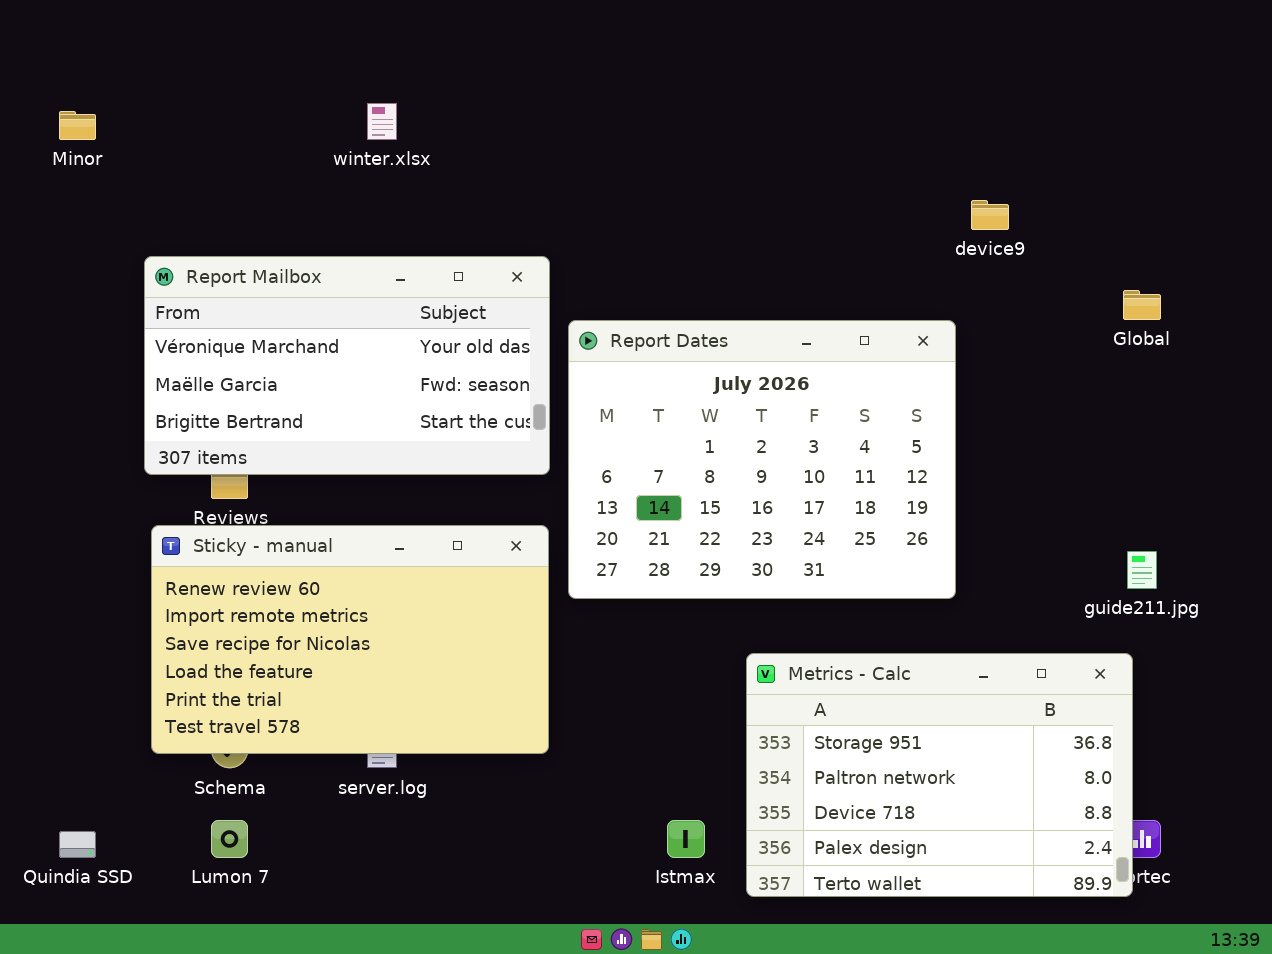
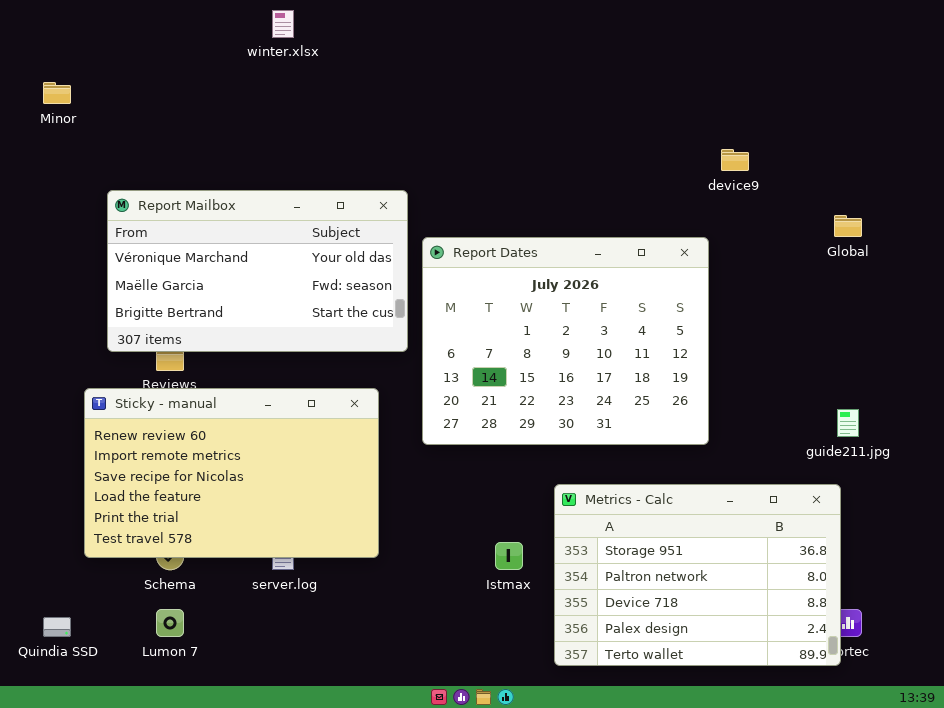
winter.xlsx: [367,103,397,140] -> [272,10,294,38], moved
Sticky - manual: [151,525,549,754] -> [84,388,379,558], moved
Istmax: [667,820,705,858] -> [495,542,523,570], moved

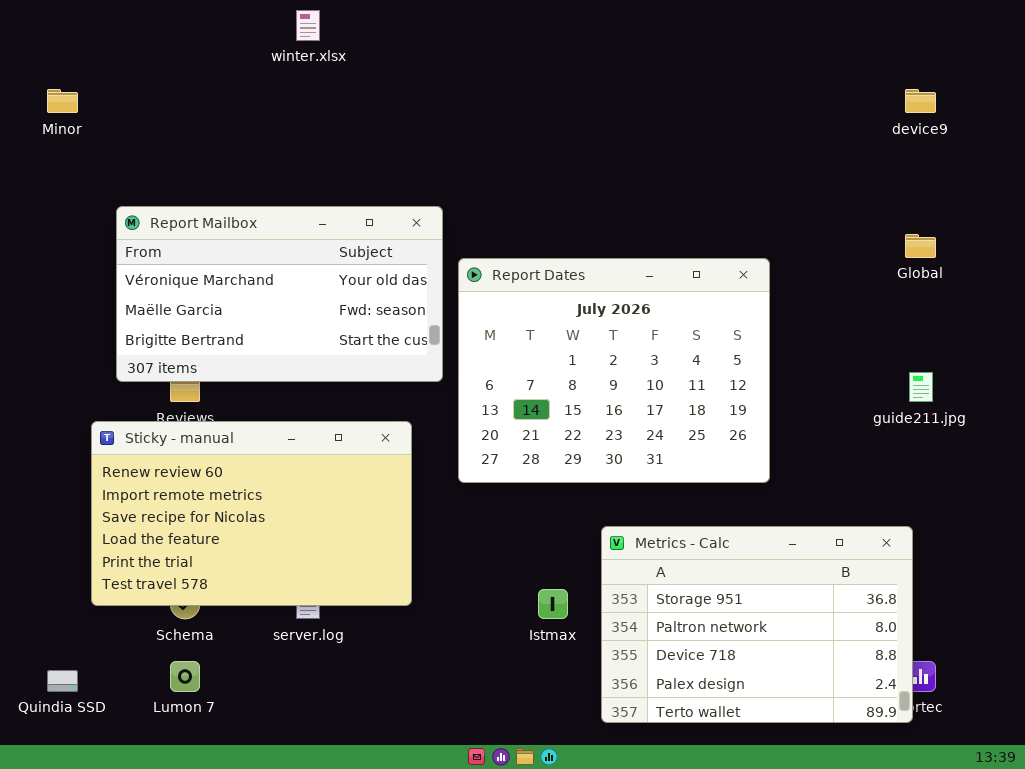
device9: [721,149,749,171] -> [905,89,936,113], moved
guide211.jpg: [837,409,859,437] -> [909,372,933,402], moved

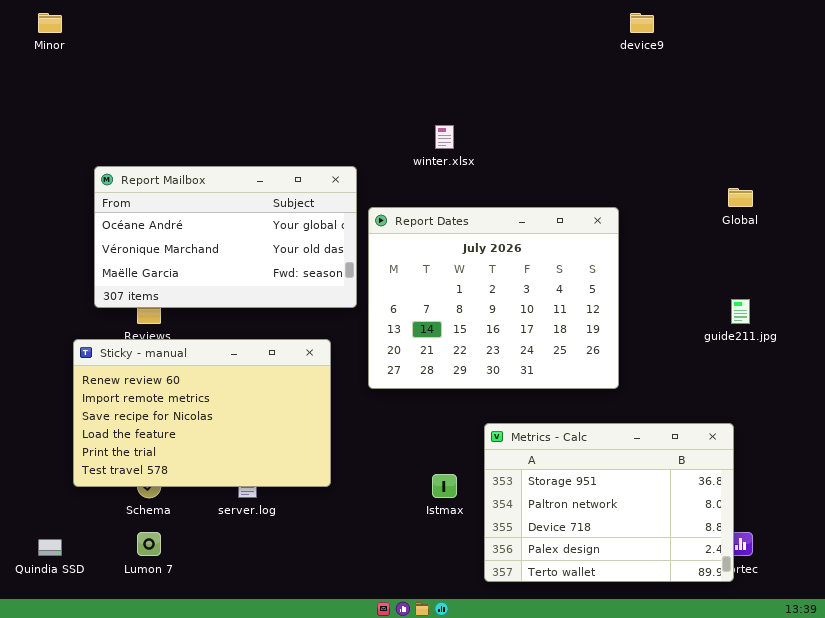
winter.xlsx: [296,10,320,41] -> [435,125,454,149], moved
Minor: [47,89,78,113] -> [38,13,62,33], moved
device9: [905,89,936,113] -> [630,13,654,33], moved
Report Mailbox: [116,206,443,382] -> [94,166,357,308], scrolled up 1 row

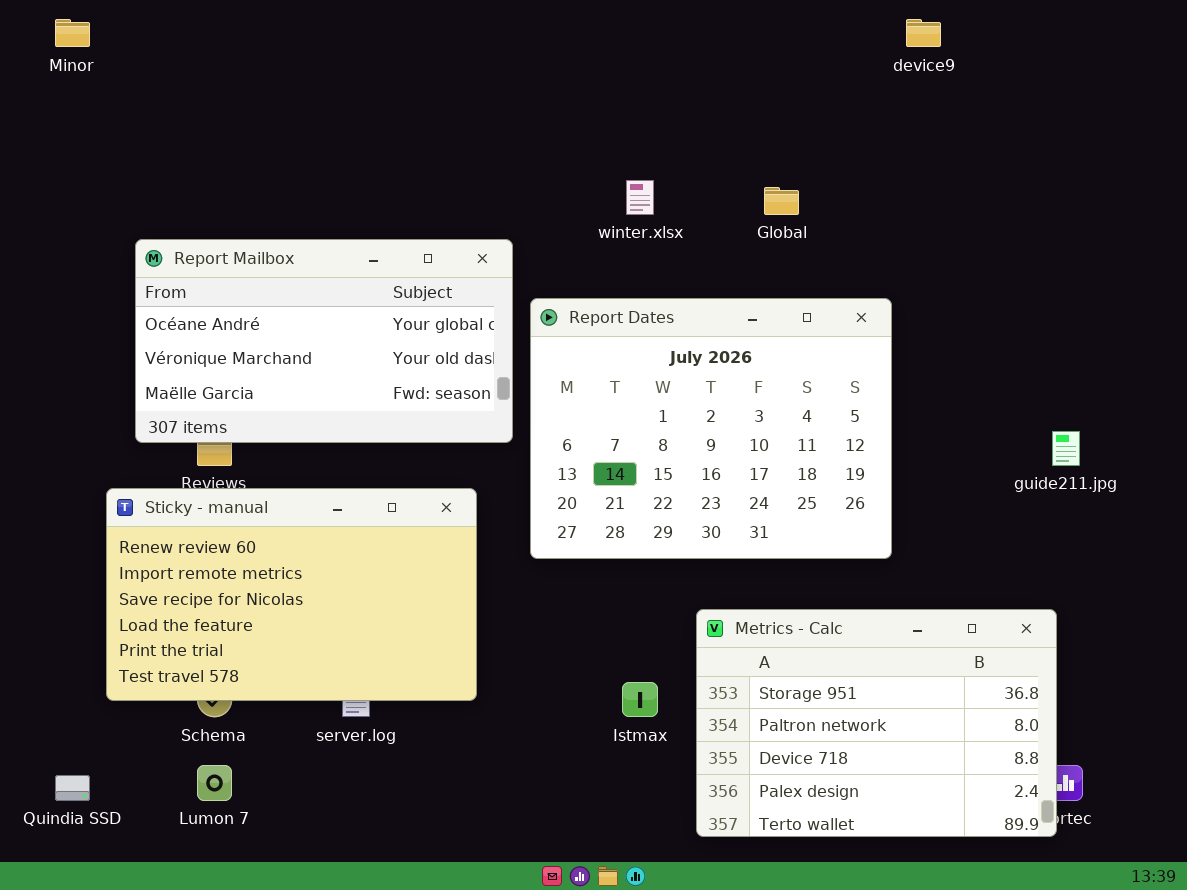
Global: [728,188,753,207] -> [764,187,799,215], moved

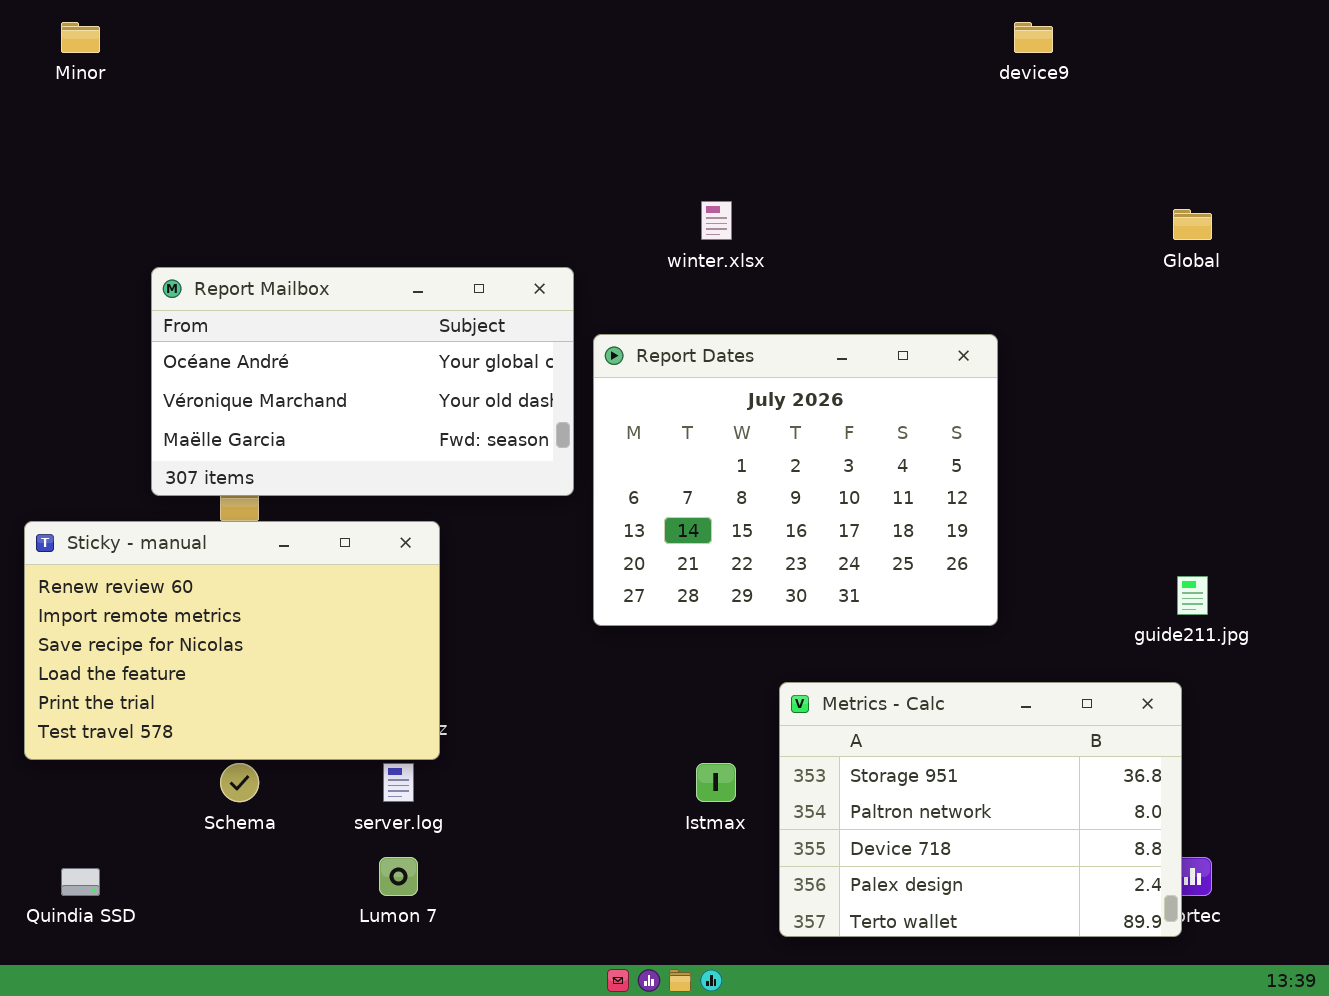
Global: [764,187,799,215] -> [1173,209,1212,240], moved
guide211.jpg: [1052,431,1080,466] -> [1177,576,1208,615], moved
Sticky - manual: [106,488,477,701] -> [24,521,440,760], moved
Lumon 7: [197,765,232,801] -> [379,857,418,896], moved

